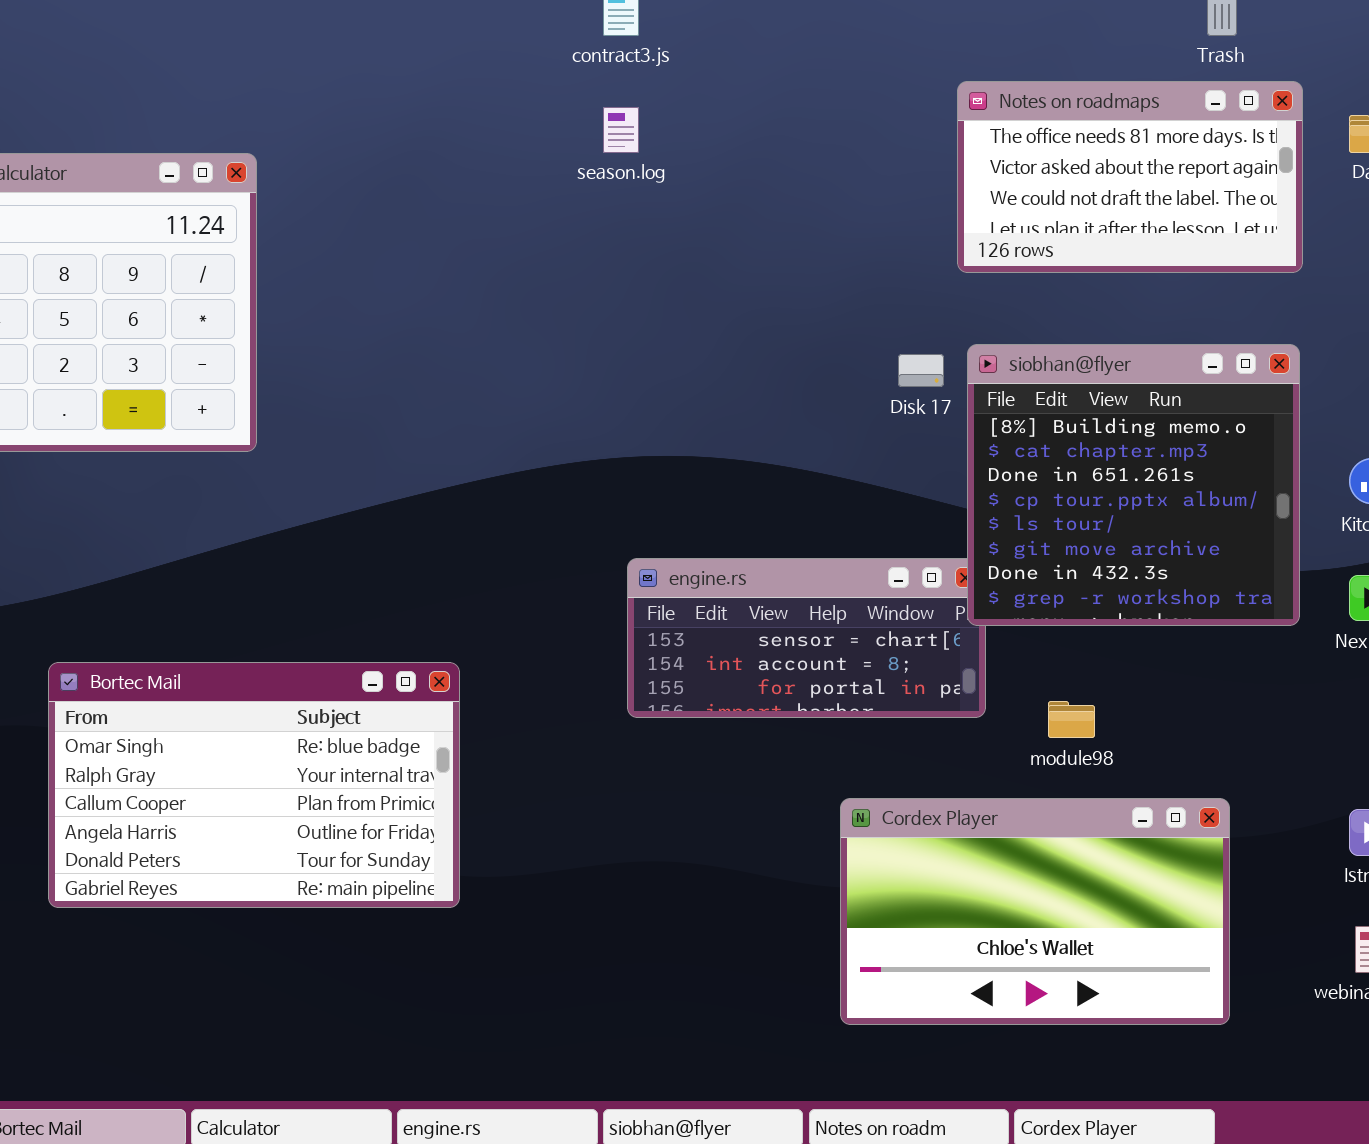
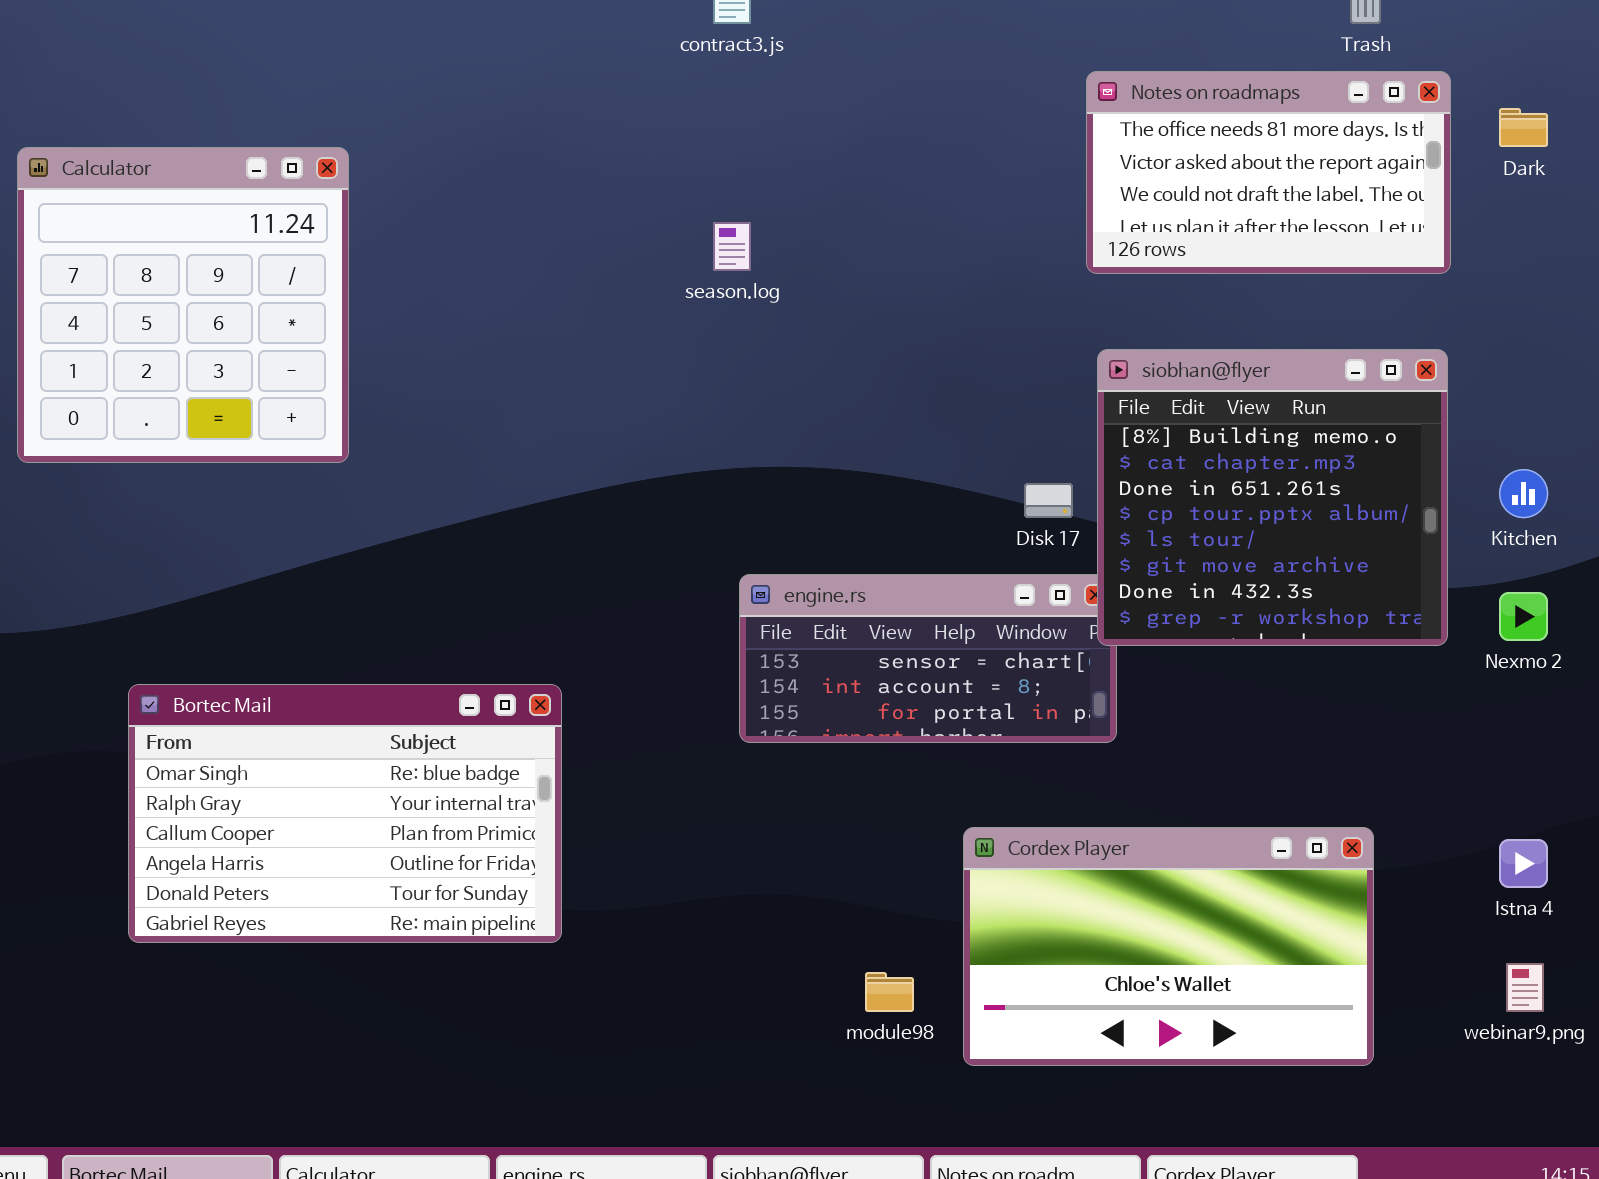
season.log: [603,107,639,153] -> [713,222,751,271], moved
Disk 17: [898,354,944,387] -> [1024,483,1073,518], moved
module98: [1048,701,1095,738] -> [865,972,914,1012], moved

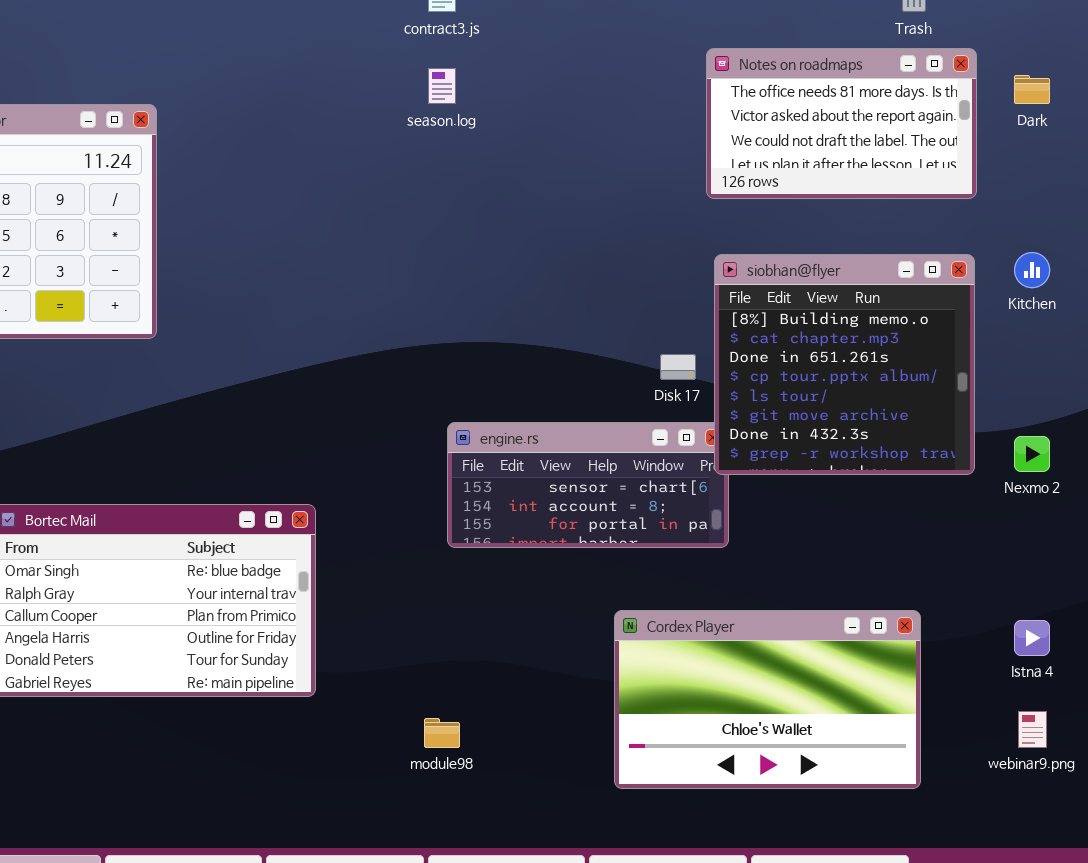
season.log: [713,222,751,271] -> [428,68,456,104], moved
Kitchen: [1499,469,1548,518] -> [1014,252,1050,288], moved
module98: [865,972,914,1012] -> [424,718,460,748], moved

